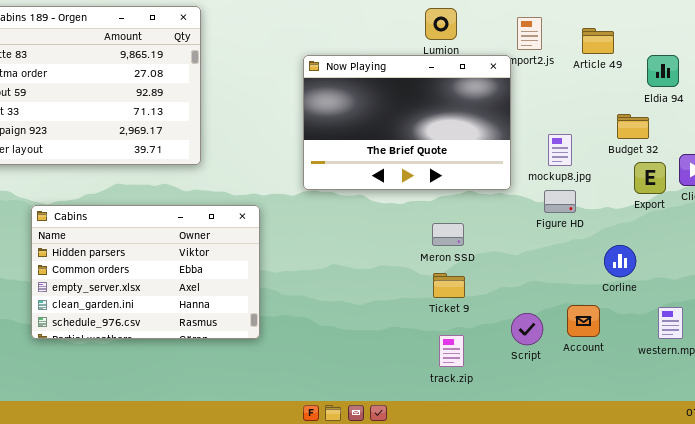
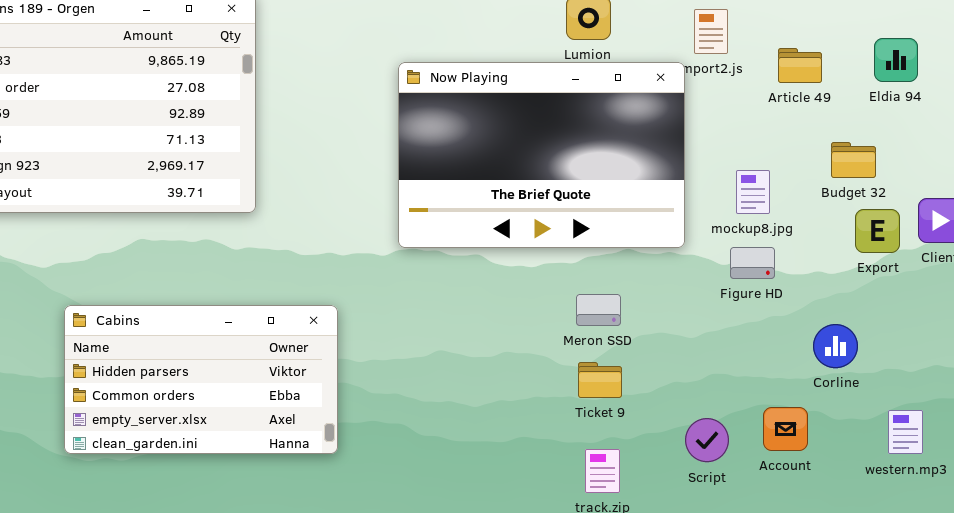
Article 49: [582,28,614,54] -> [778,48,822,83], moved
Eldia 94: [647,55,679,87] -> [874,38,918,82], moved
Cabins: [31,205,260,339] -> [64,305,338,454], resized

